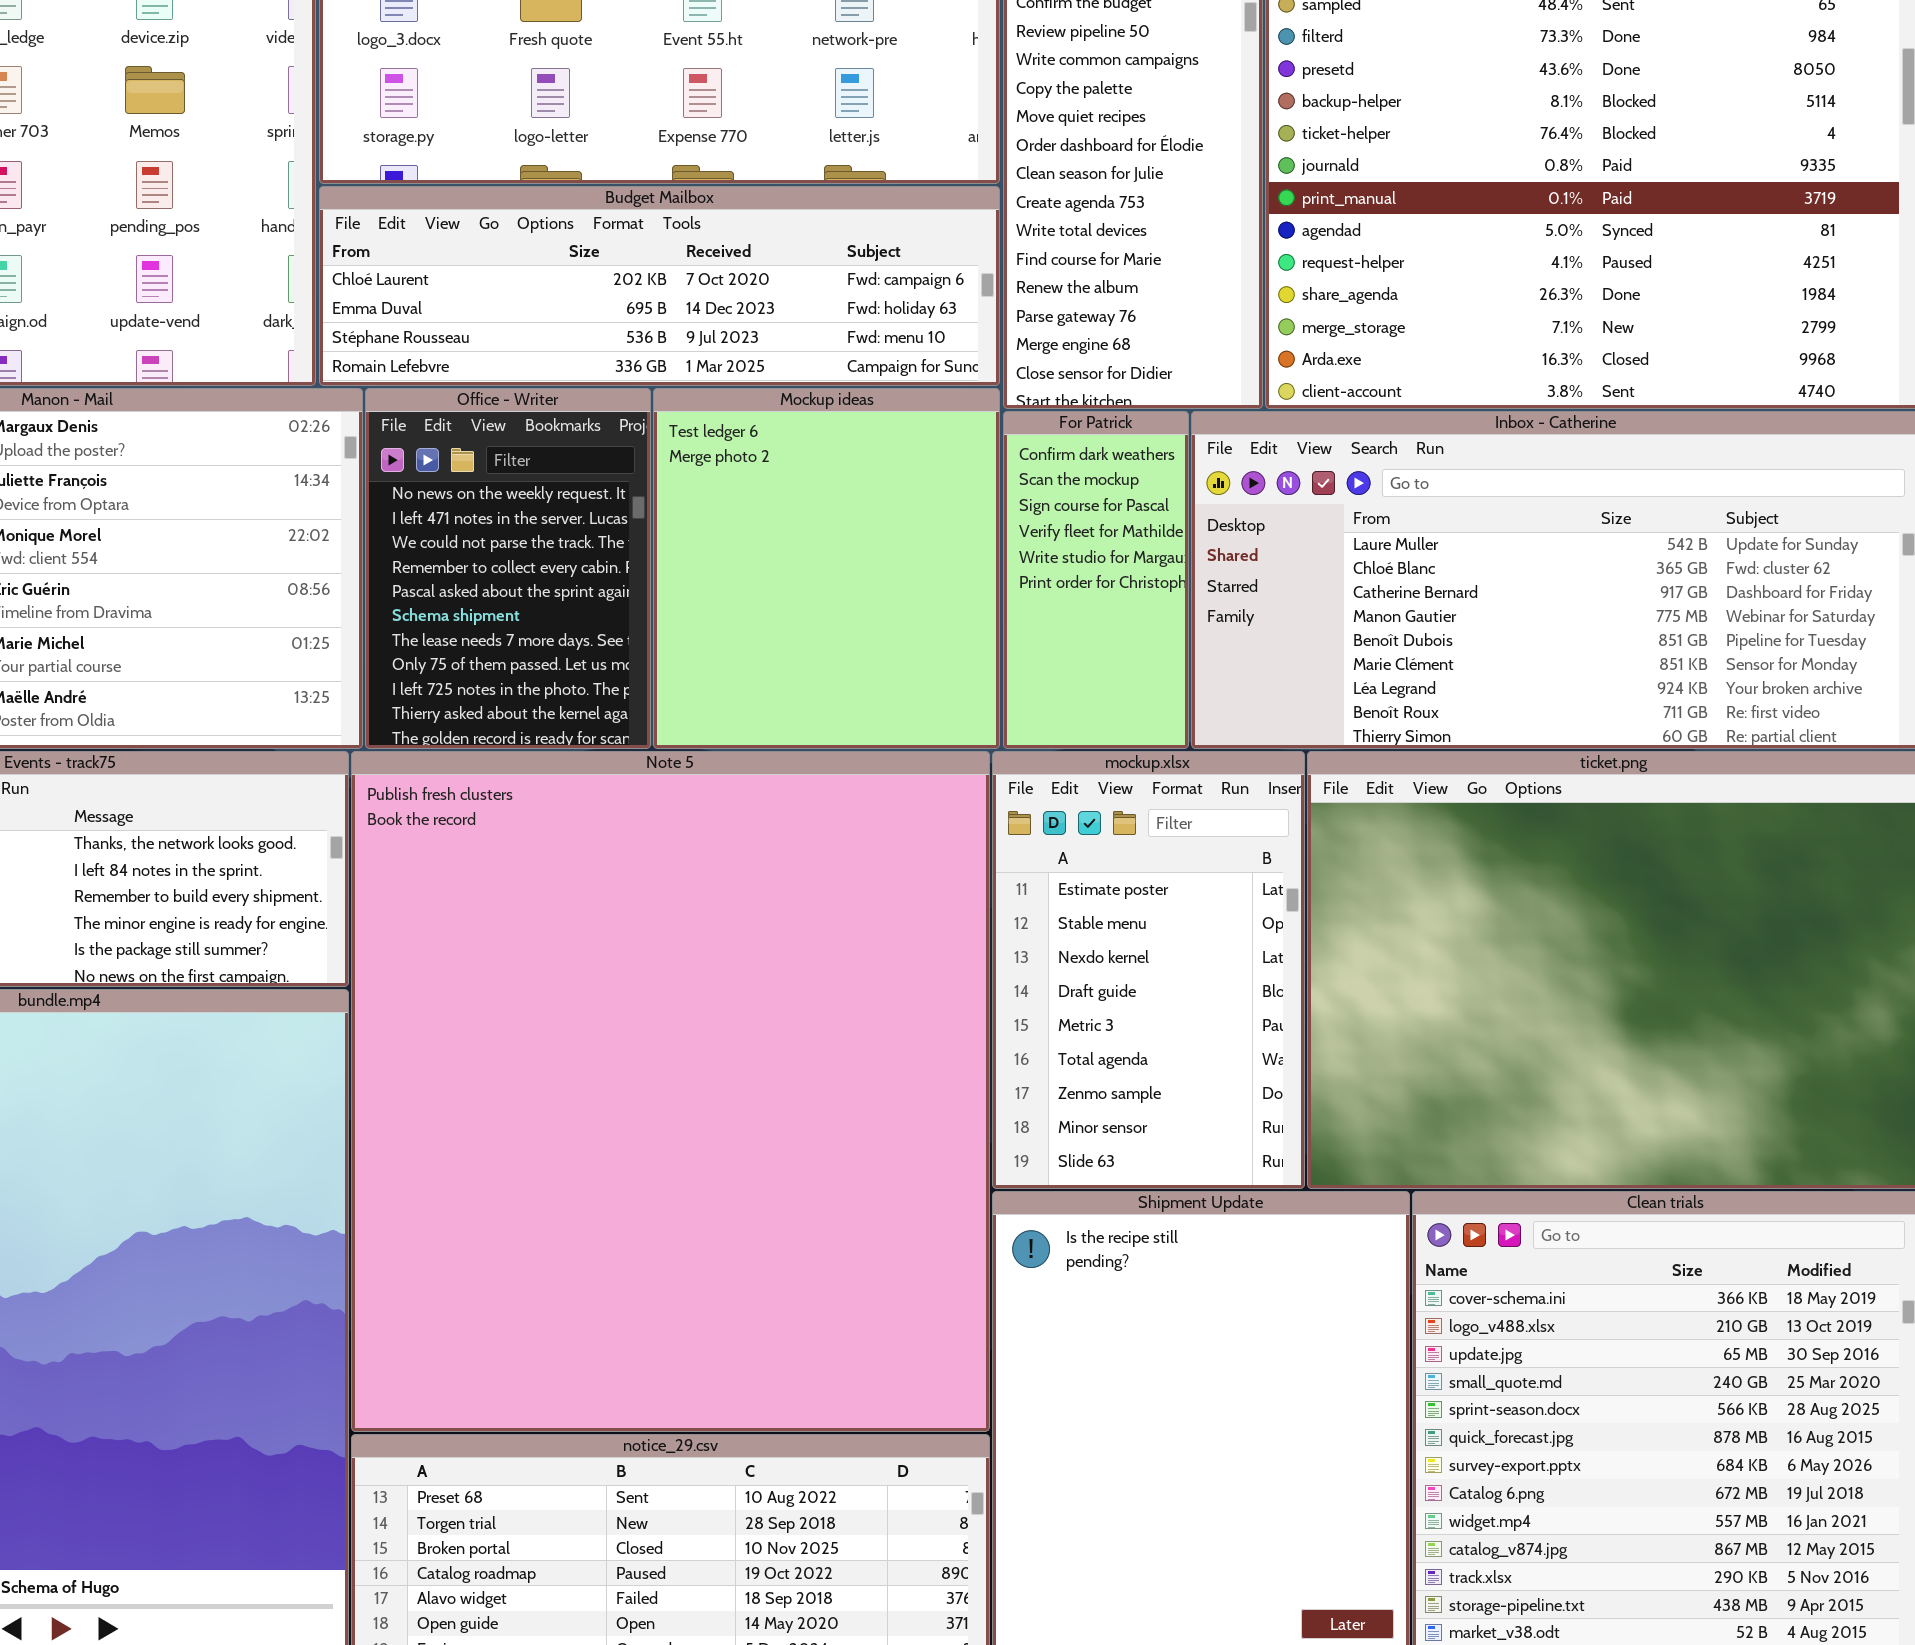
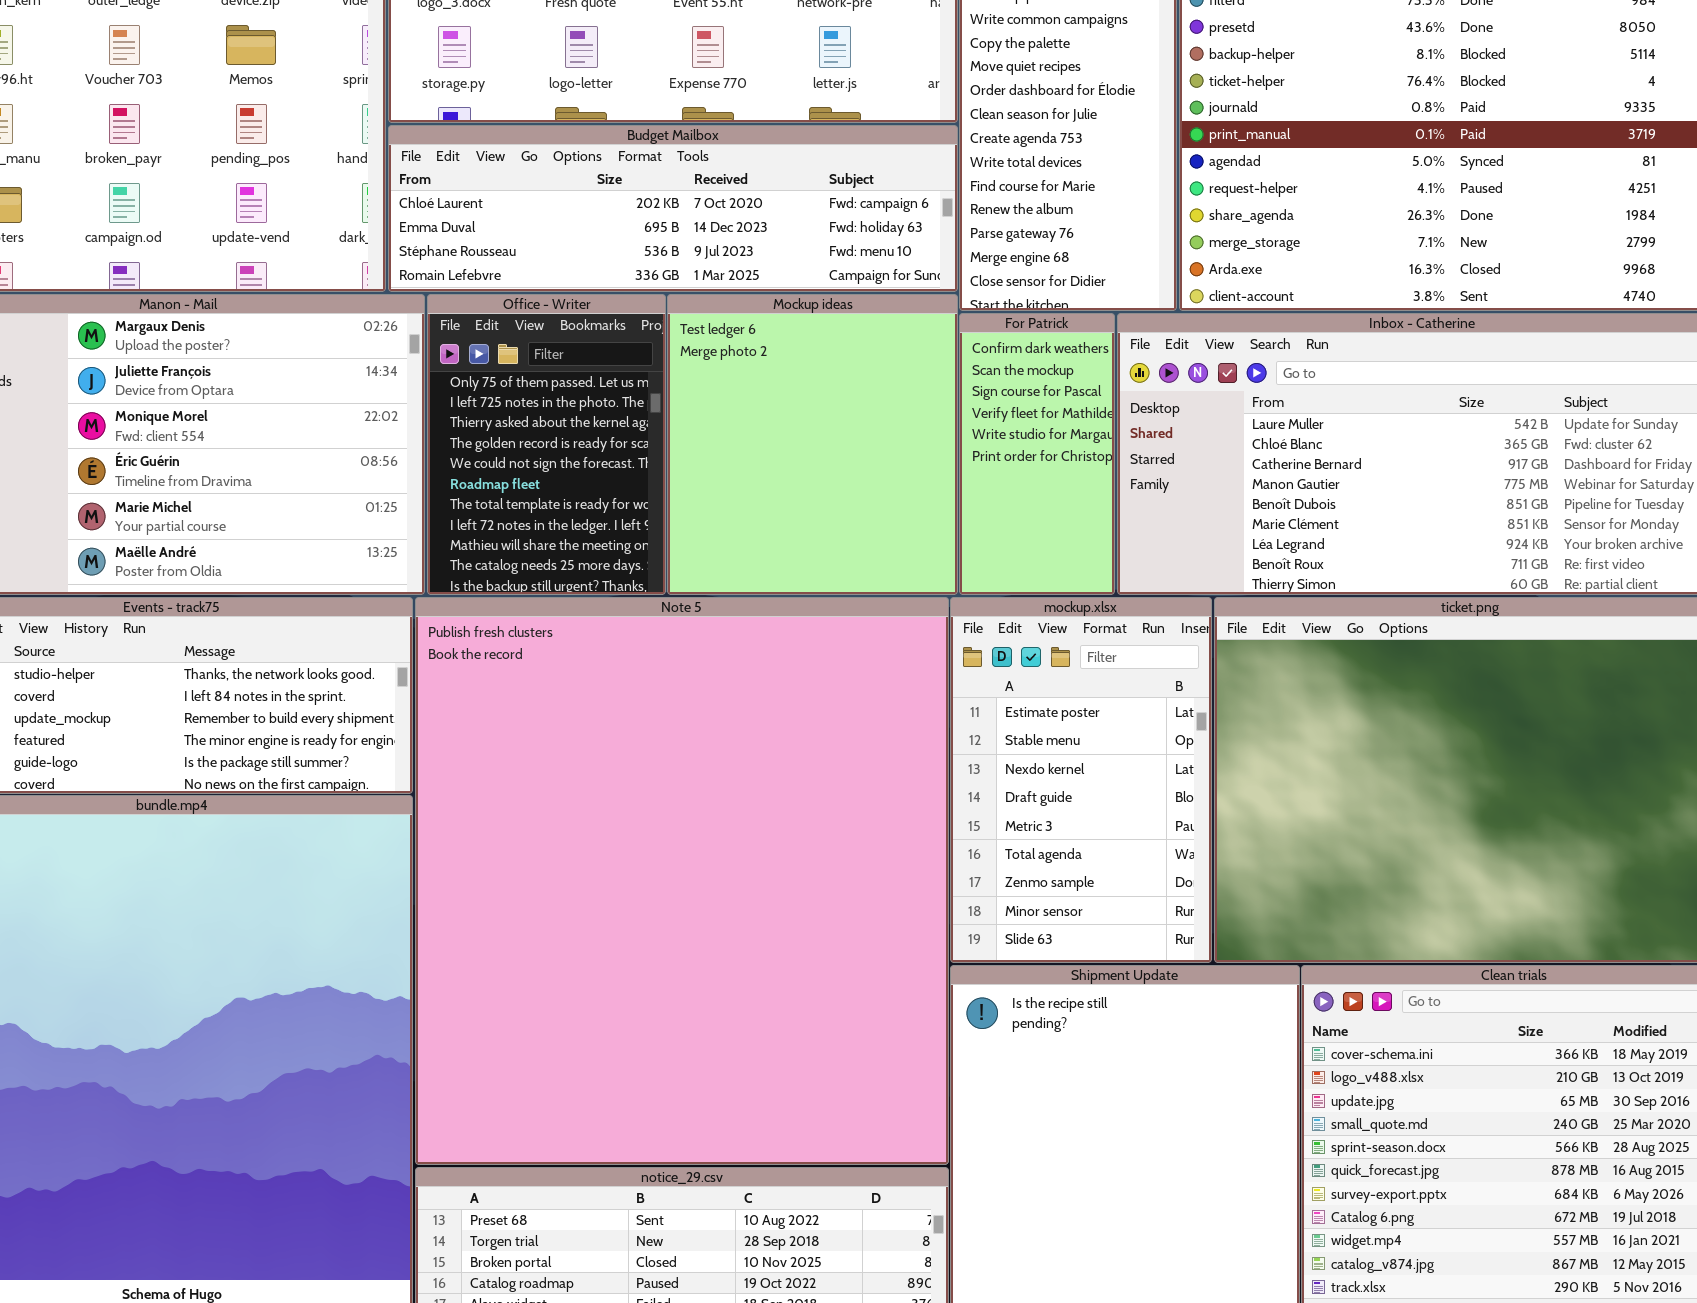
Office - Writer: [365,388,651,749] -> [427,294,666,595], scrolled down 7 rows

